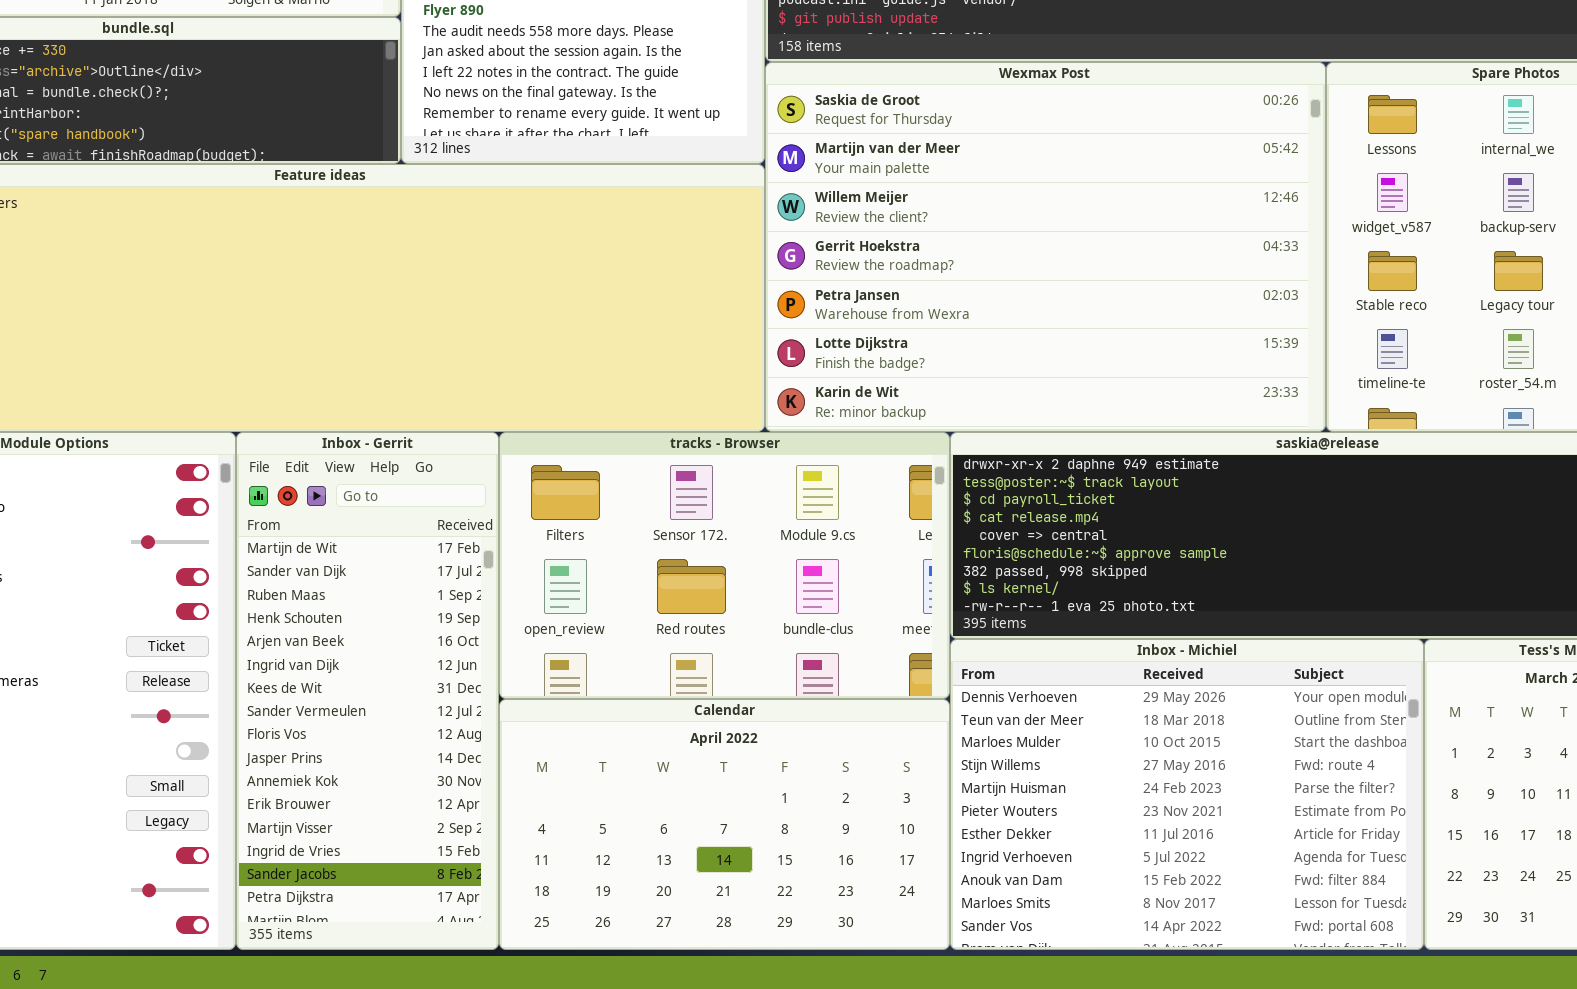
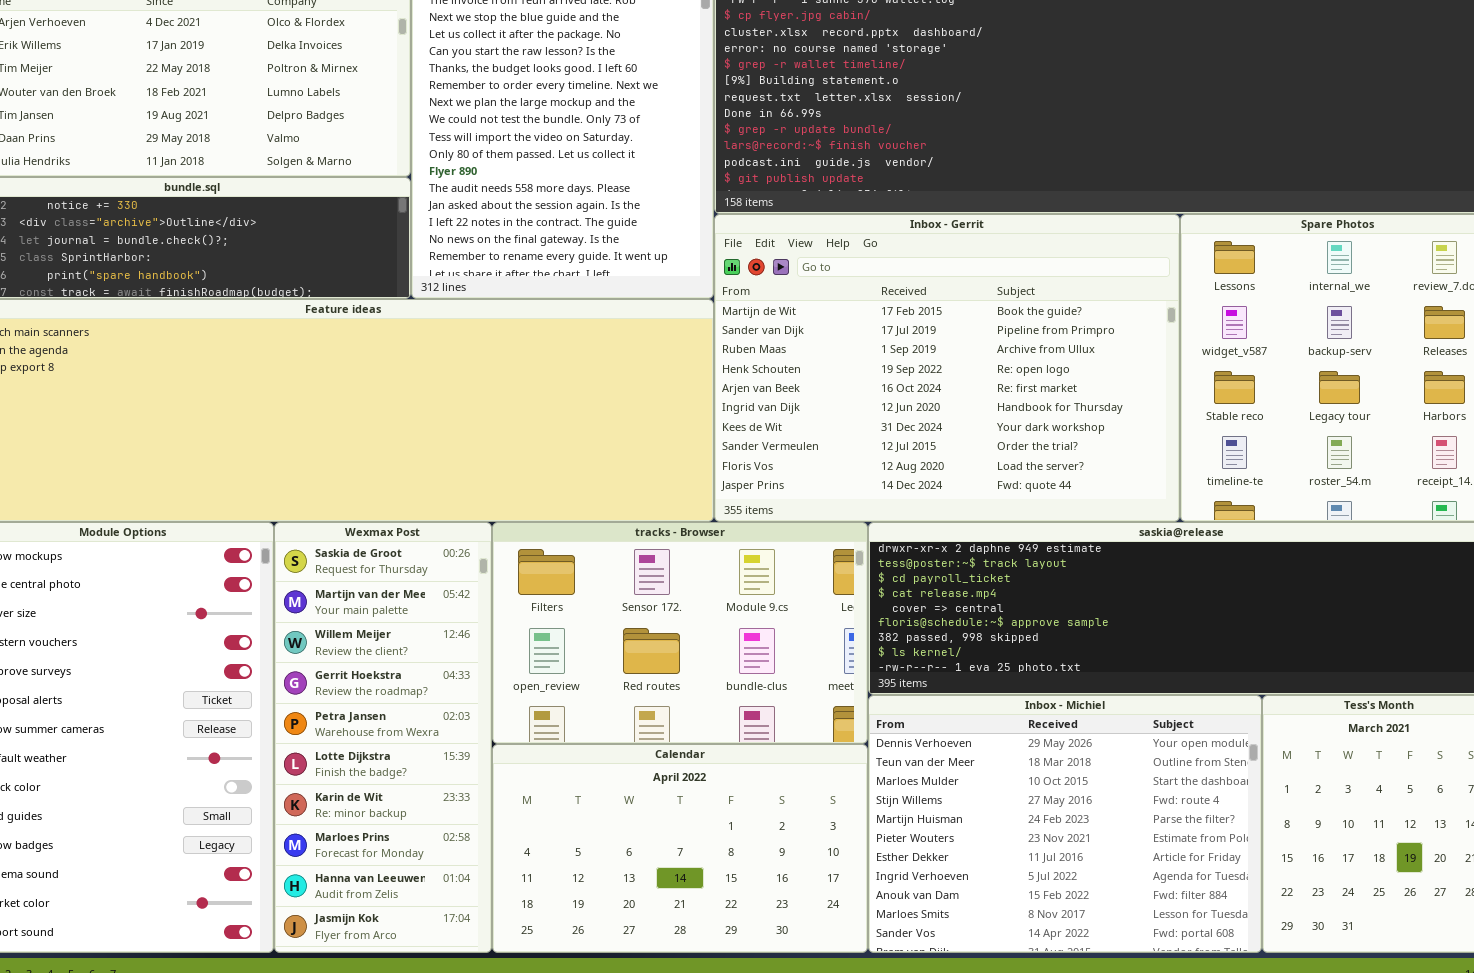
Wexmax Post: [765,62,1326,432] -> [274,522,492,953], moved, resized
Inbox - Gerrit: [236,432,499,950] -> [714,214,1180,522], moved, resized

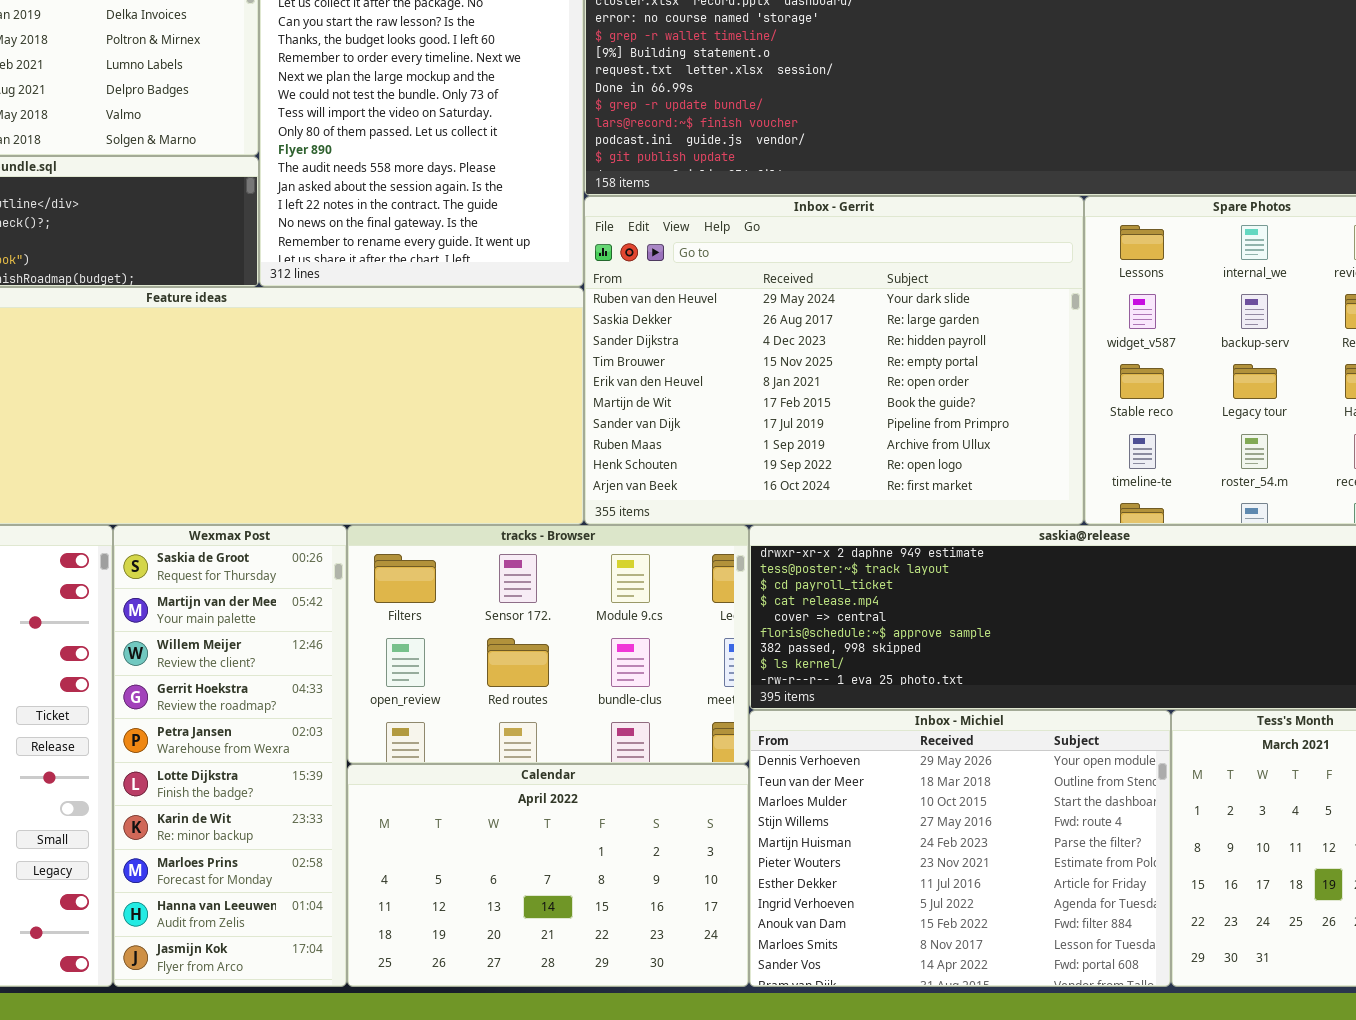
Inbox - Gerrit: [714,214,1180,522] -> [584,196,1084,525], scrolled up 5 rows

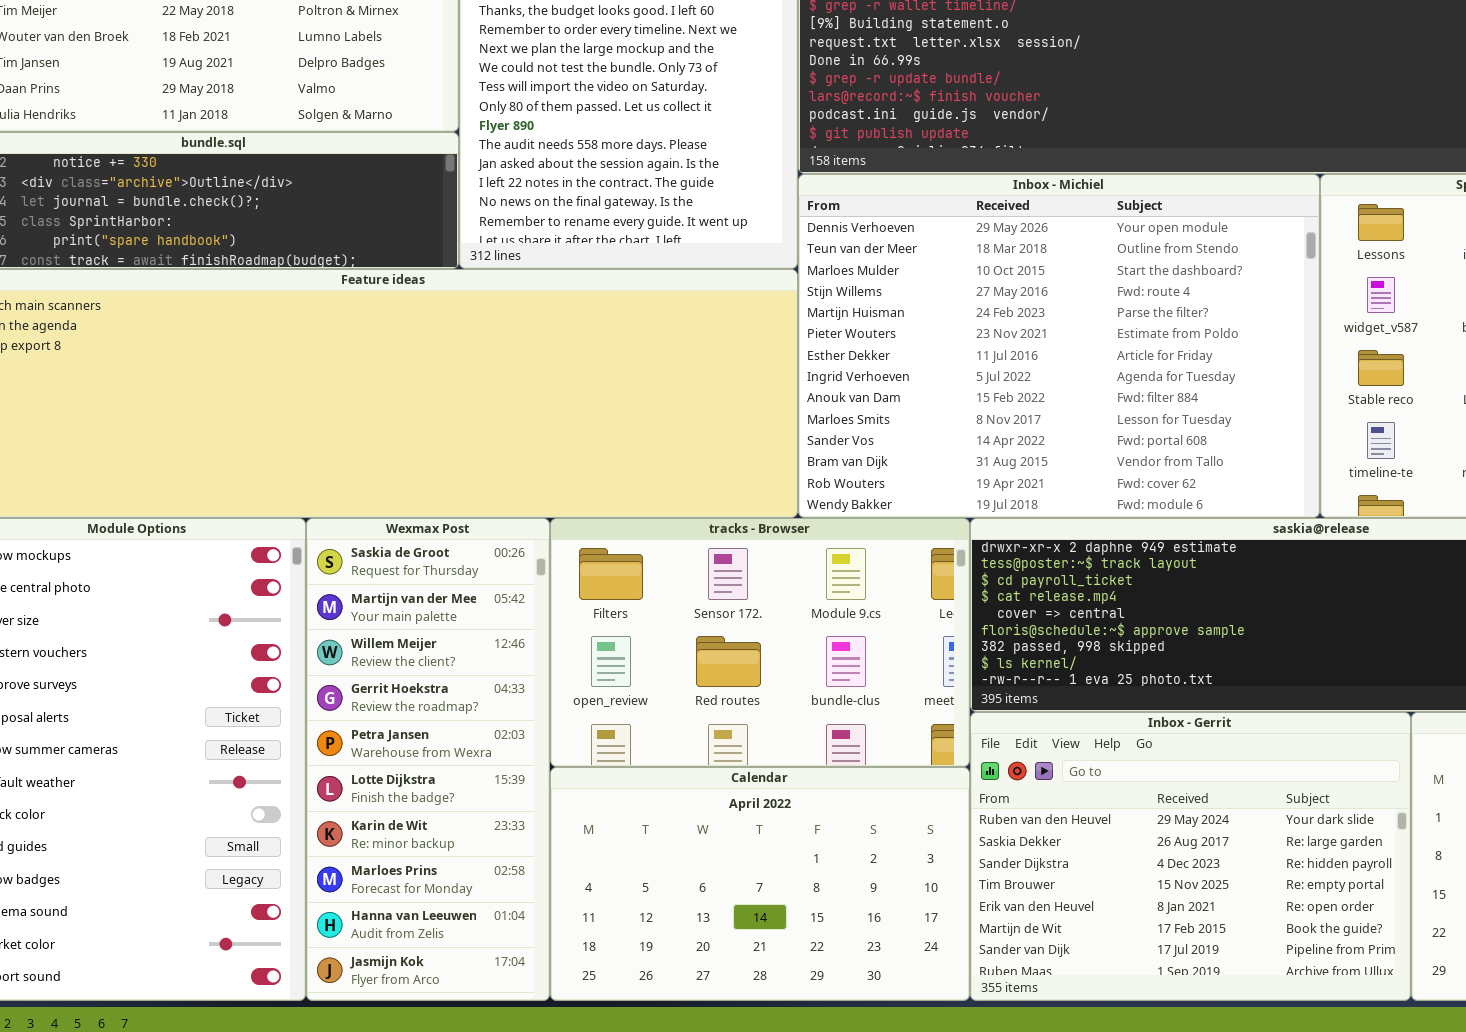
Inbox - Gerrit: [584,196,1084,525] -> [970,712,1411,1001], moved, resized
Inbox - Michiel: [749,710,1171,987] -> [798,174,1320,518], moved, resized

